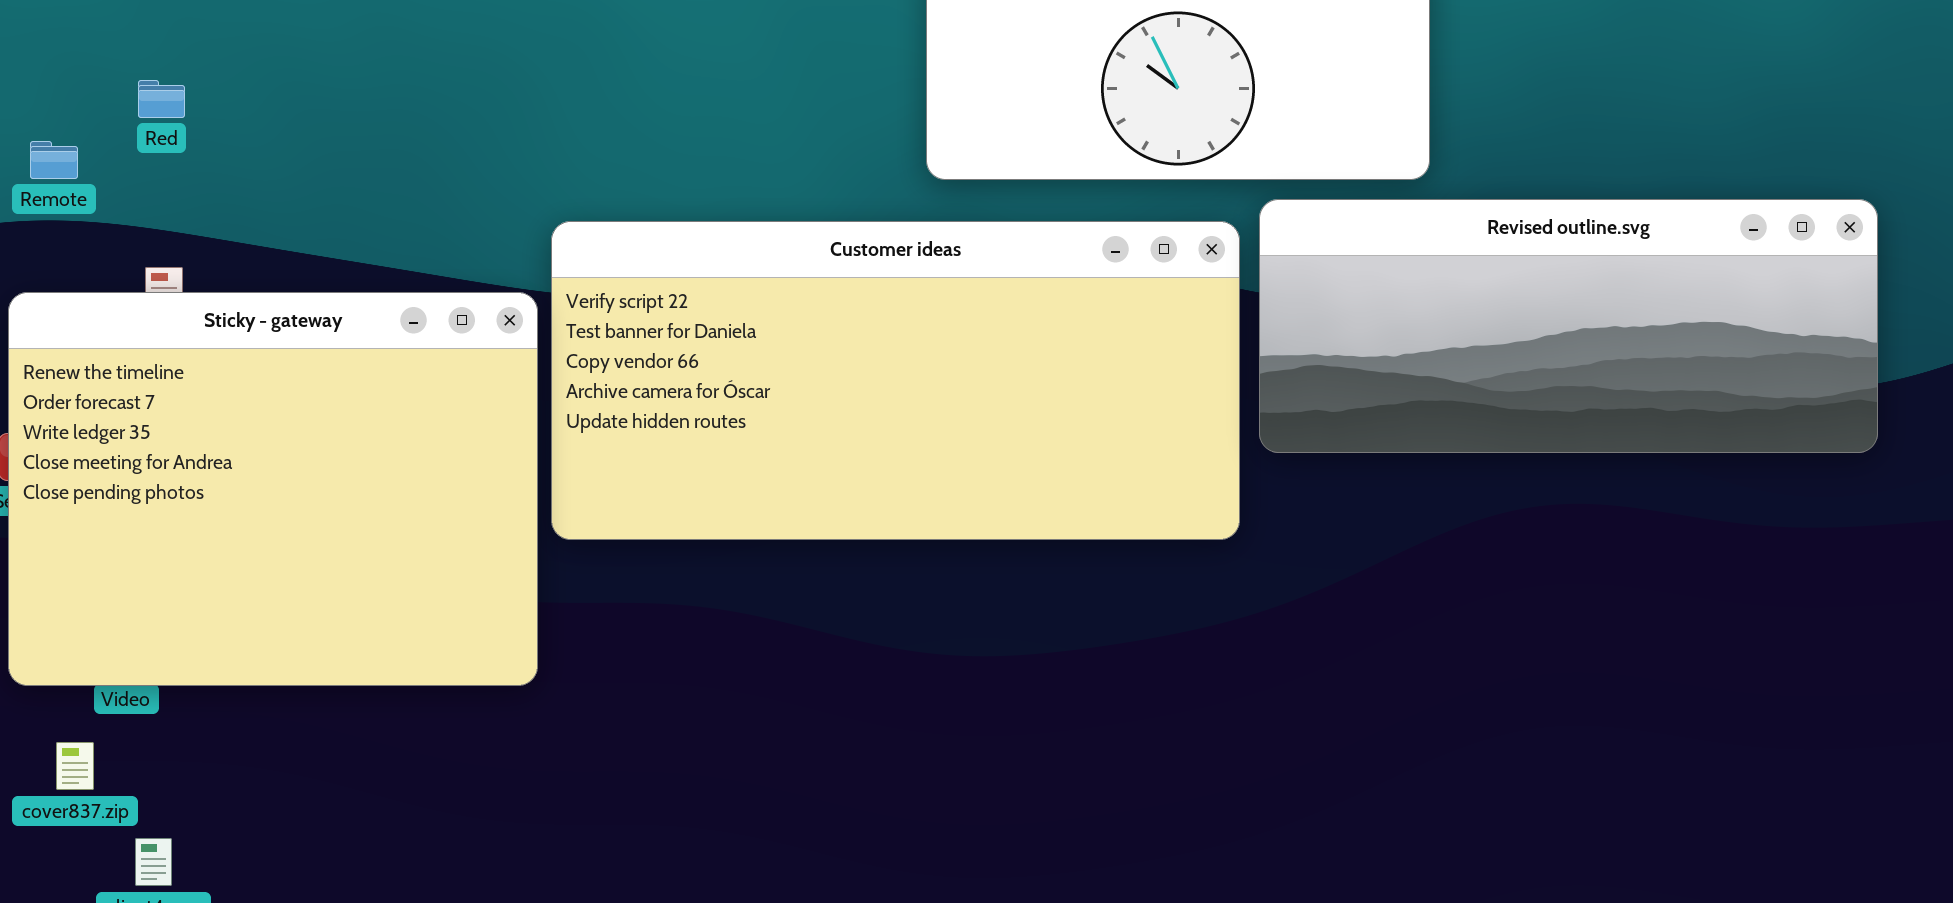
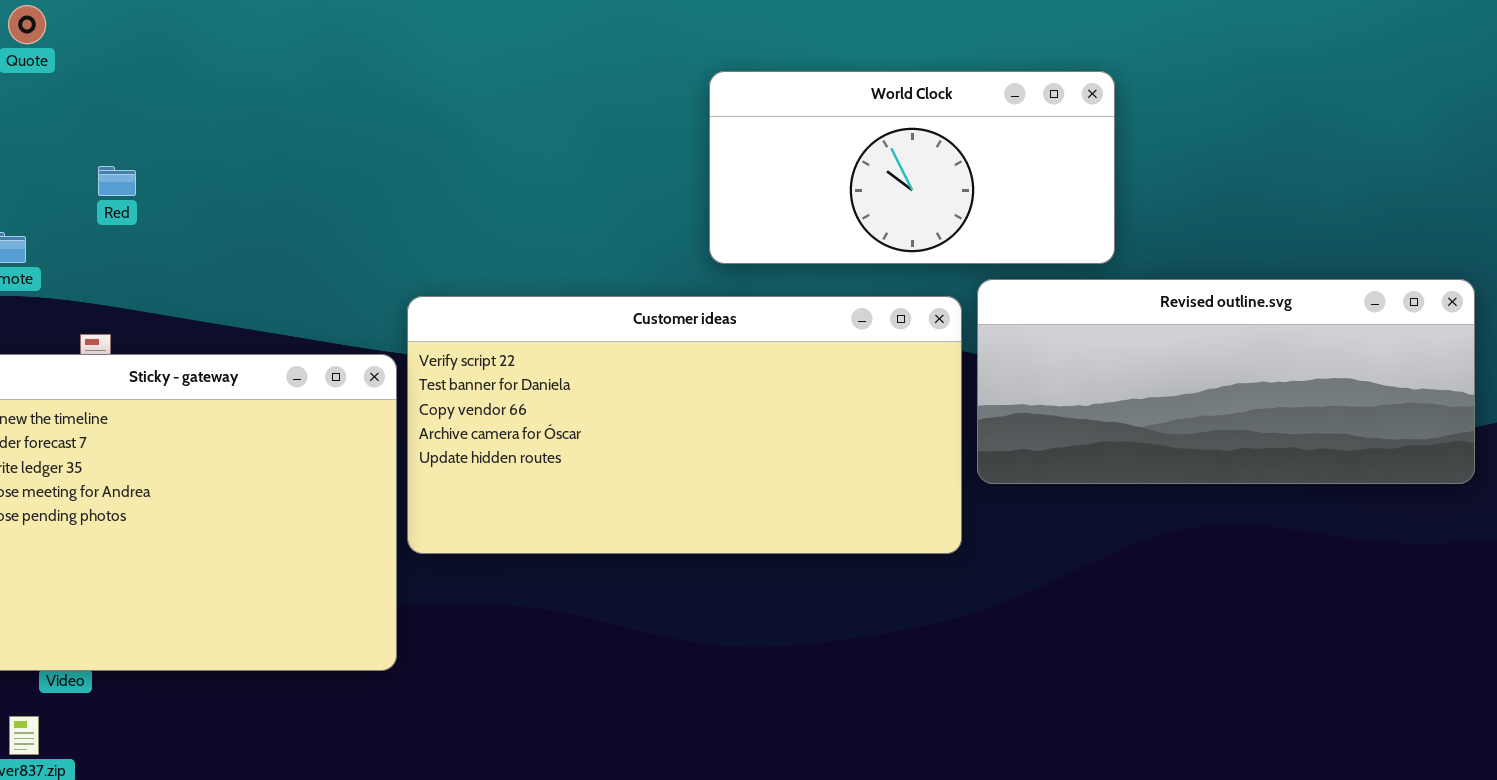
Red: [138,80,185,118] -> [98,166,136,196], moved

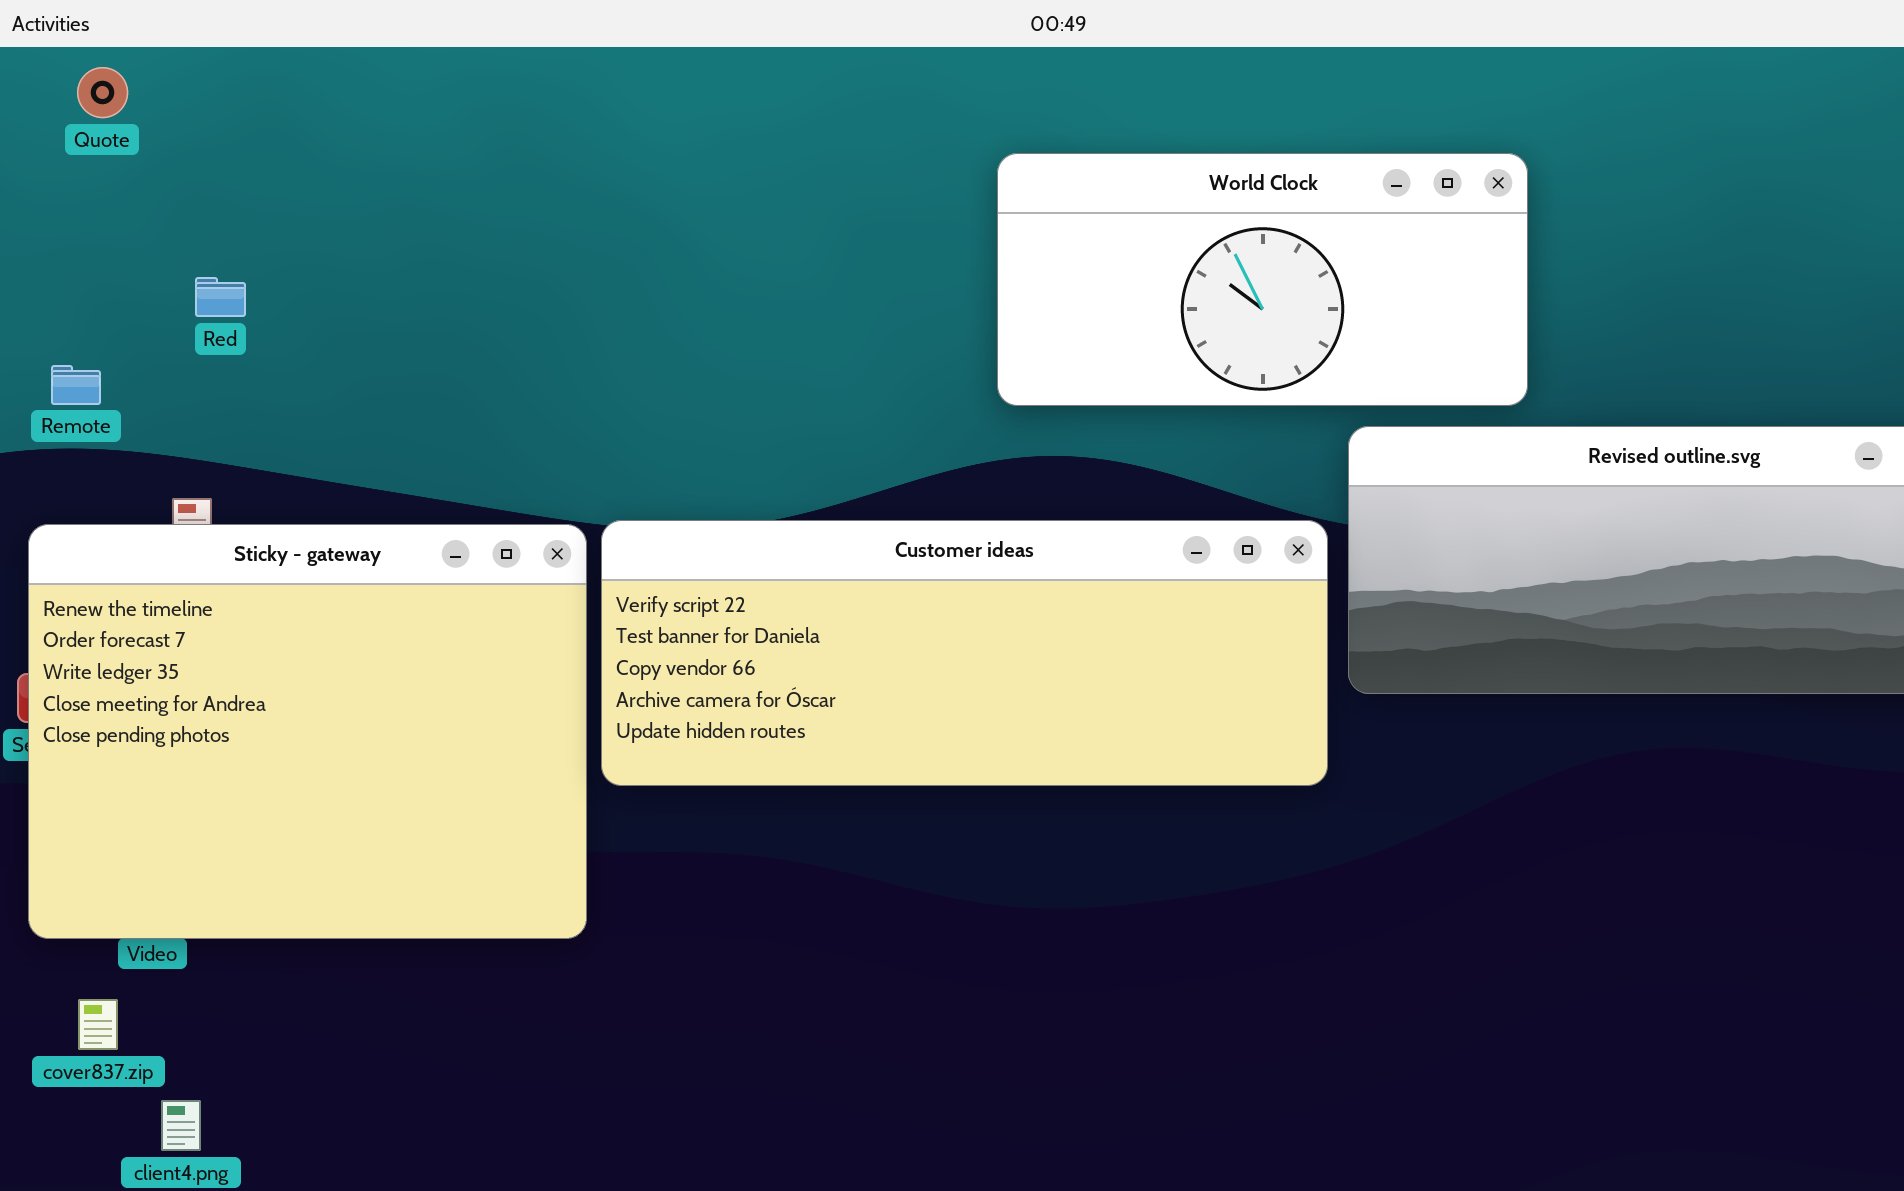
Customer ideas: [407,296,962,554] -> [601,520,1328,786], resized

